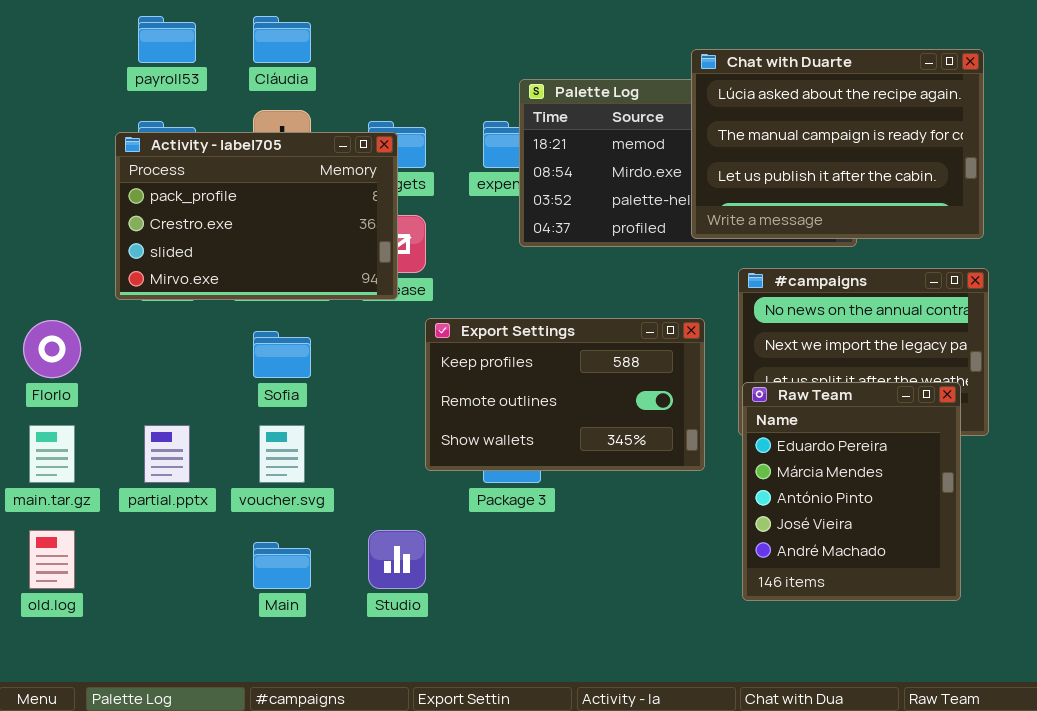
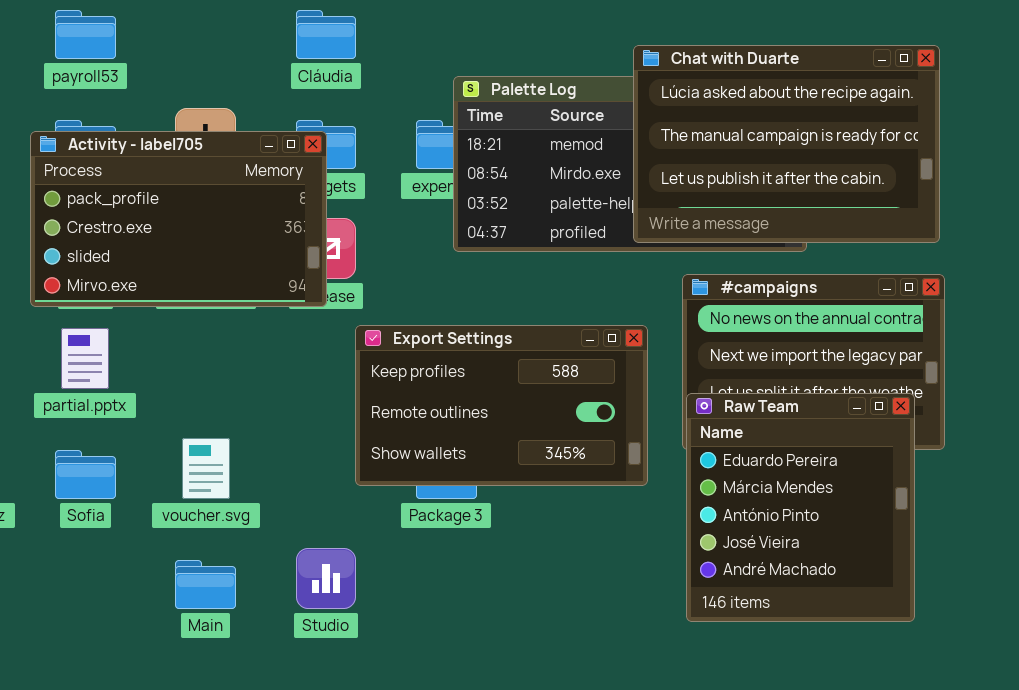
Cláudia: [253,16,311,63] -> [296,10,356,59], moved
Sofia: [253,331,311,378] -> [55,450,116,499], moved
partial.pptx: [144,425,190,483] -> [61,328,109,389], moved

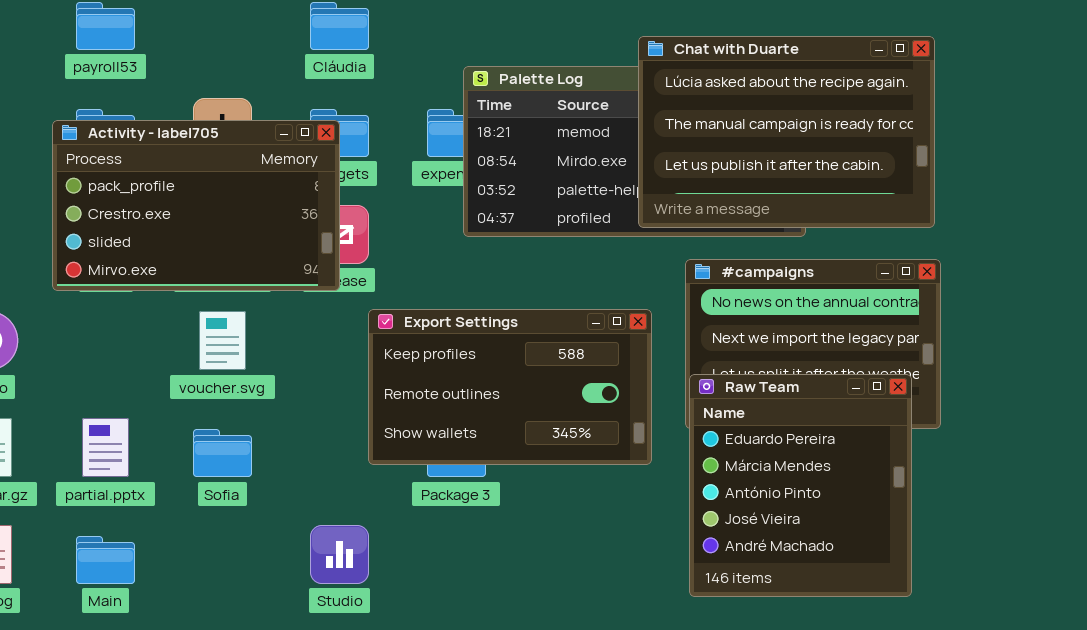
partial.pptx: [61,328,109,389] -> [82,418,129,477], moved
voucher.svg: [182,438,230,499] -> [199,311,246,370], moved
Sofia: [55,450,116,499] -> [193,429,252,477], moved
Main: [175,560,236,609] -> [76,536,135,584], moved

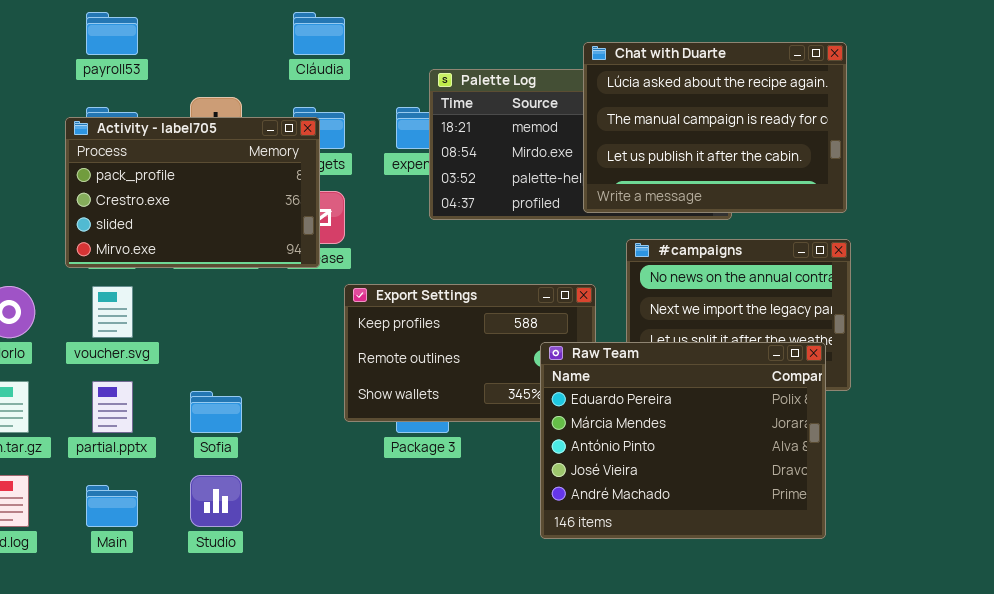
voucher.svg: [199,311,246,370] -> [92,286,133,338], moved
Raw Team: [689,374,912,597] -> [540,342,826,539], resized
Studio: [310,525,369,584] -> [190,475,242,527], moved

